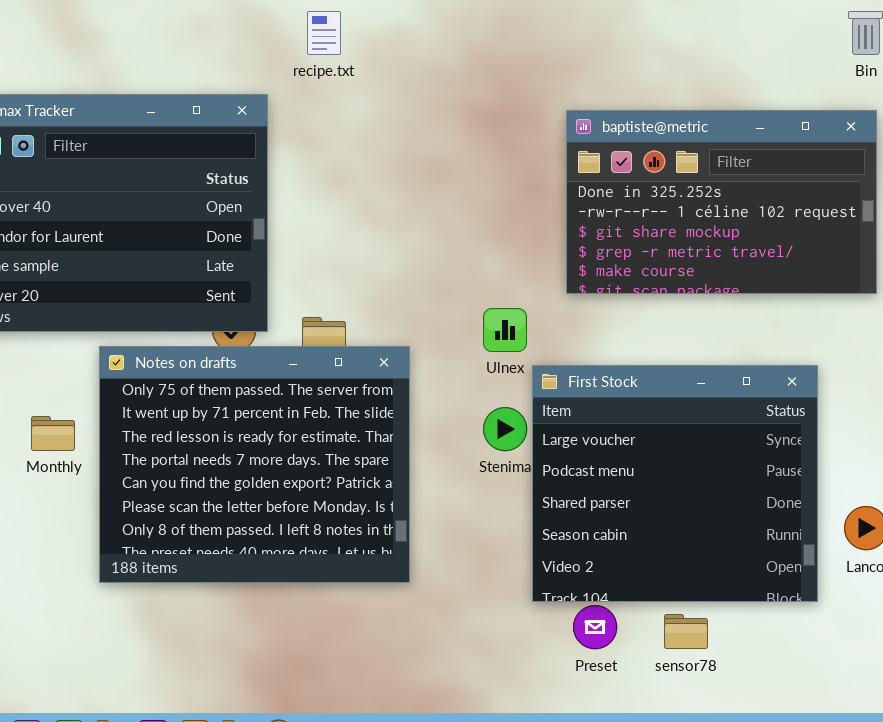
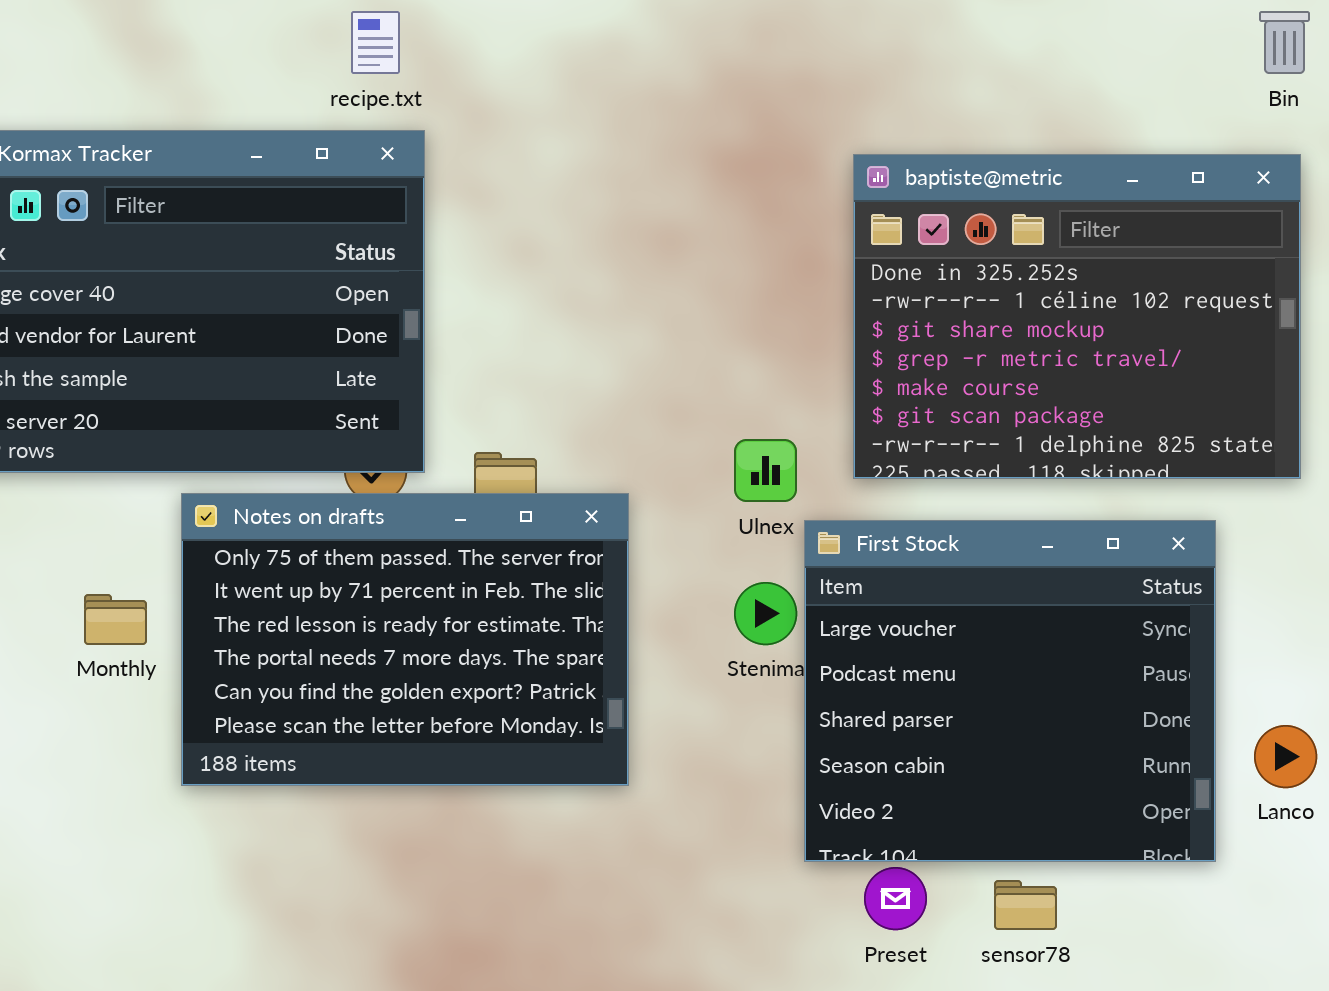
recipe.txt: [307,11,341,55] -> [351,11,400,74], moved
baptiste@metric: [566,110,877,294] -> [853,154,1301,479], resized
Notes on drafts: [99,346,410,583] -> [181,493,629,786], resized

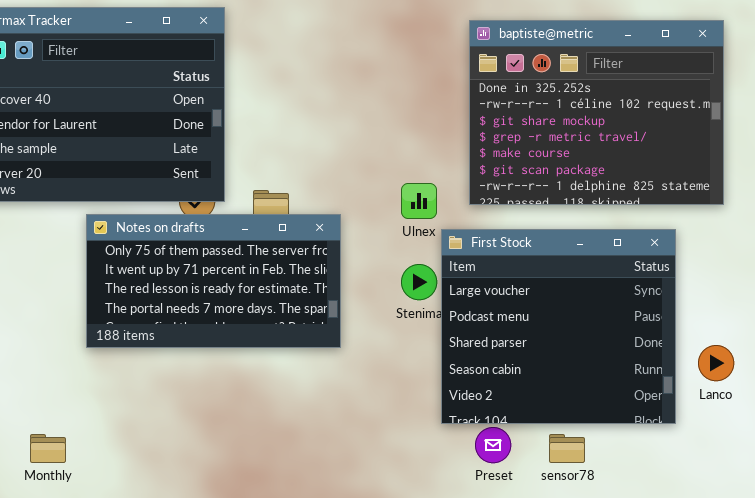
Notes on drafts: [181,493,629,786] -> [86,214,341,348], resized
Monthly: [84,594,147,645] -> [30,434,66,463], moved

